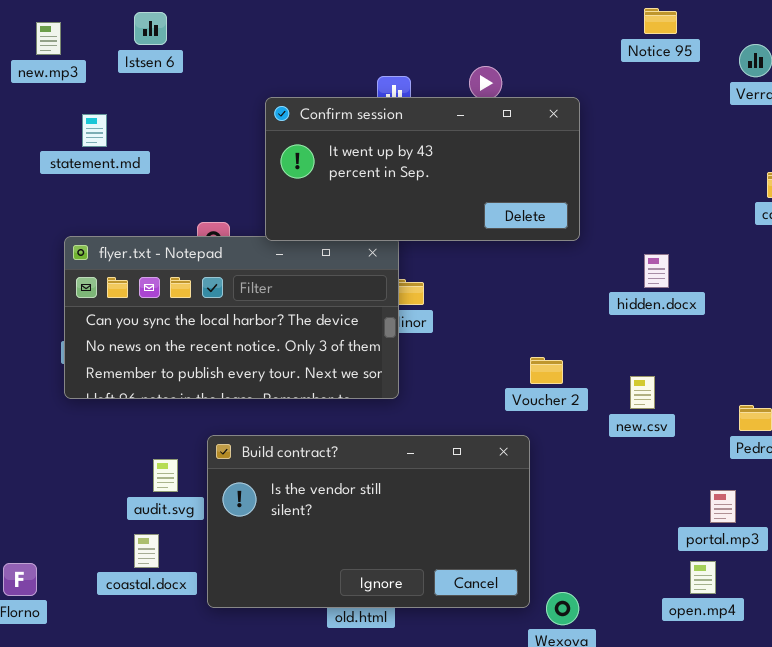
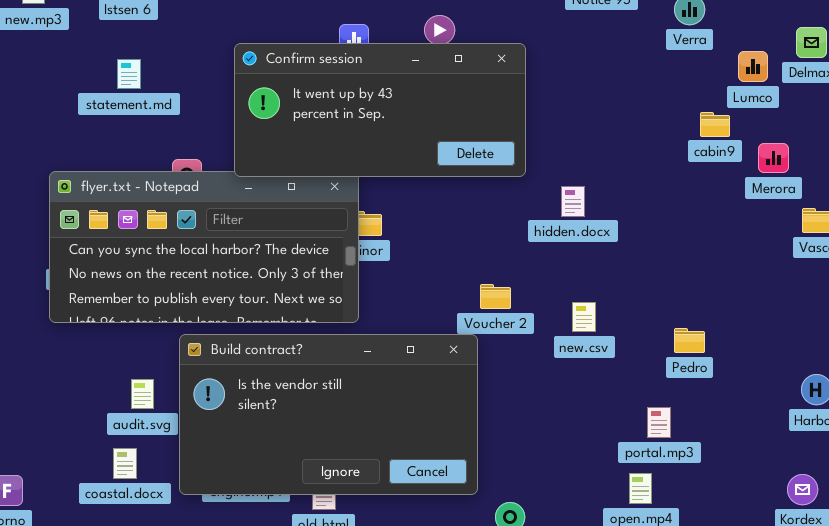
statement.md: [82,114,107,147] -> [117,59,141,89], moved
hidden.docx: [644,254,669,288] -> [561,186,585,217], moved
Build contract?: [207,435,530,608] -> [179,334,478,495], moved

